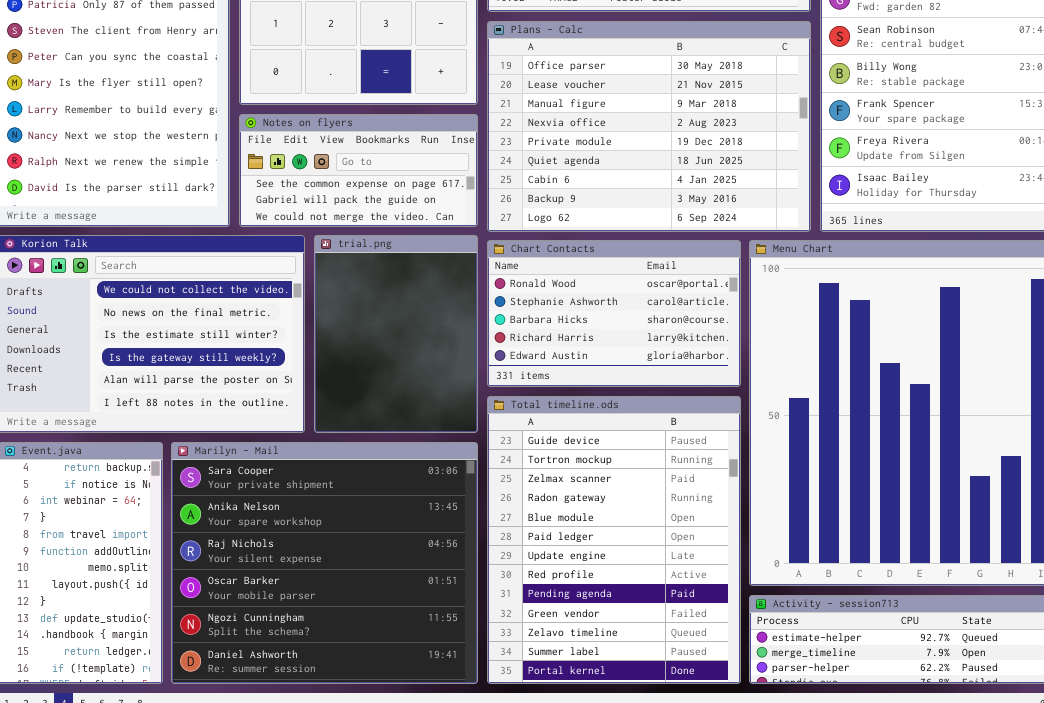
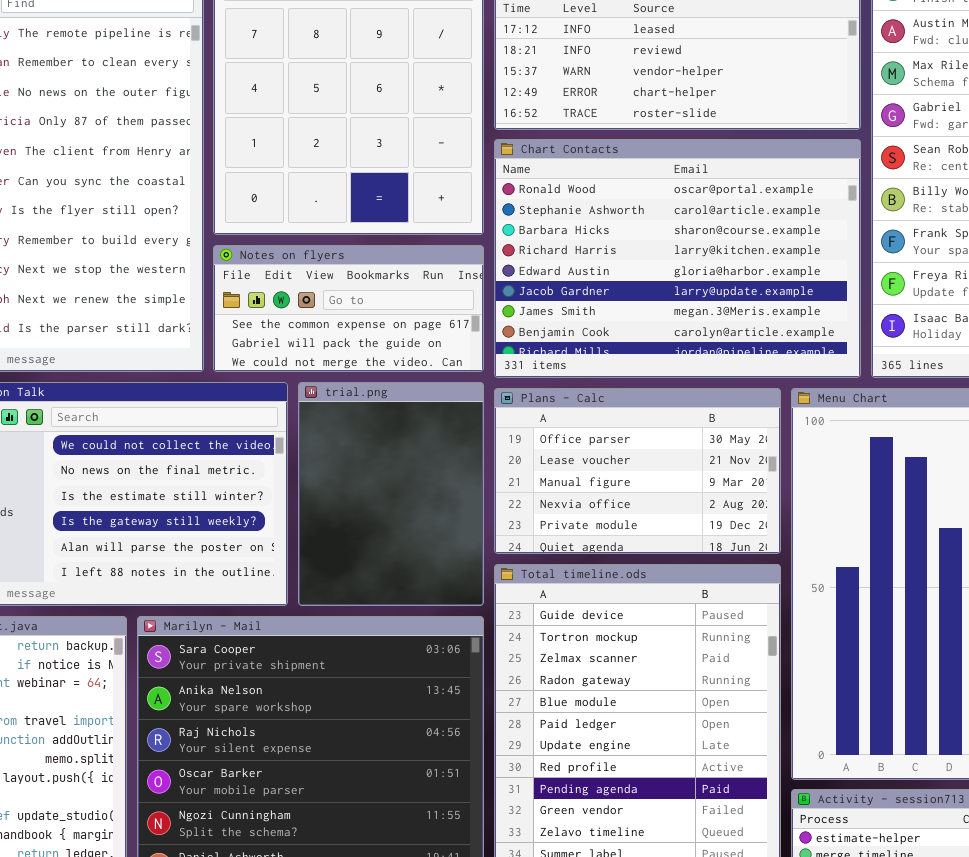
Plans - Calc: [487,21,811,232] -> [494,388,781,554], moved, resized
Chart Contacts: [487,240,741,387] -> [494,139,861,378], moved, resized

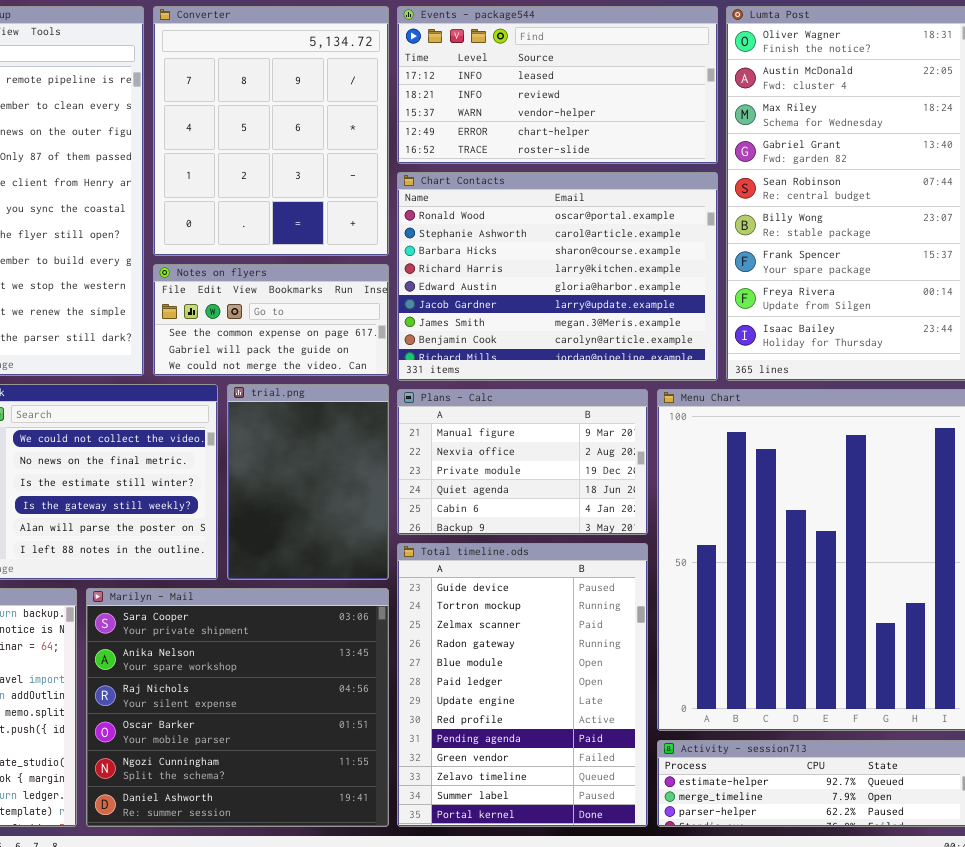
Plans - Calc: [494,388,781,554] -> [397,389,648,535], scrolled down 2 rows

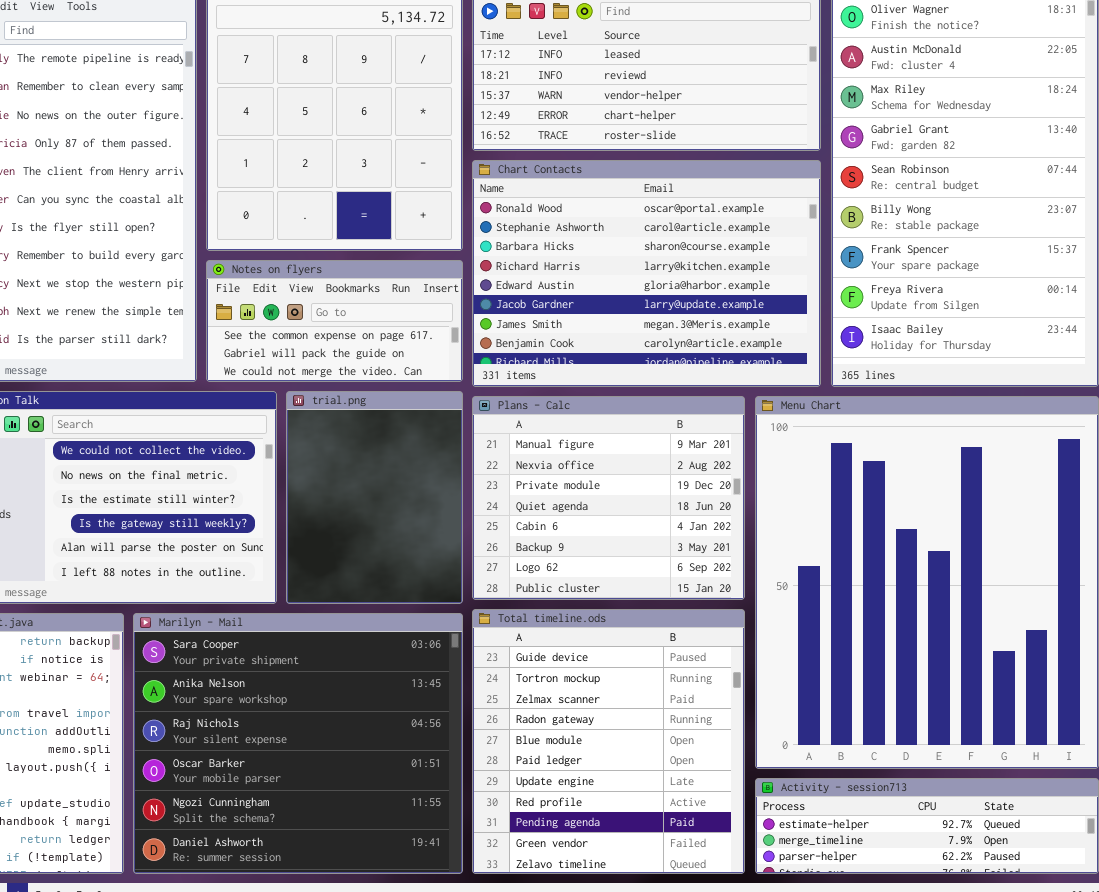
Plans - Calc: [397,389,648,535] -> [472,396,745,600], resized
Total timeline.ods: [397,543,648,827] -> [472,609,745,874], resized

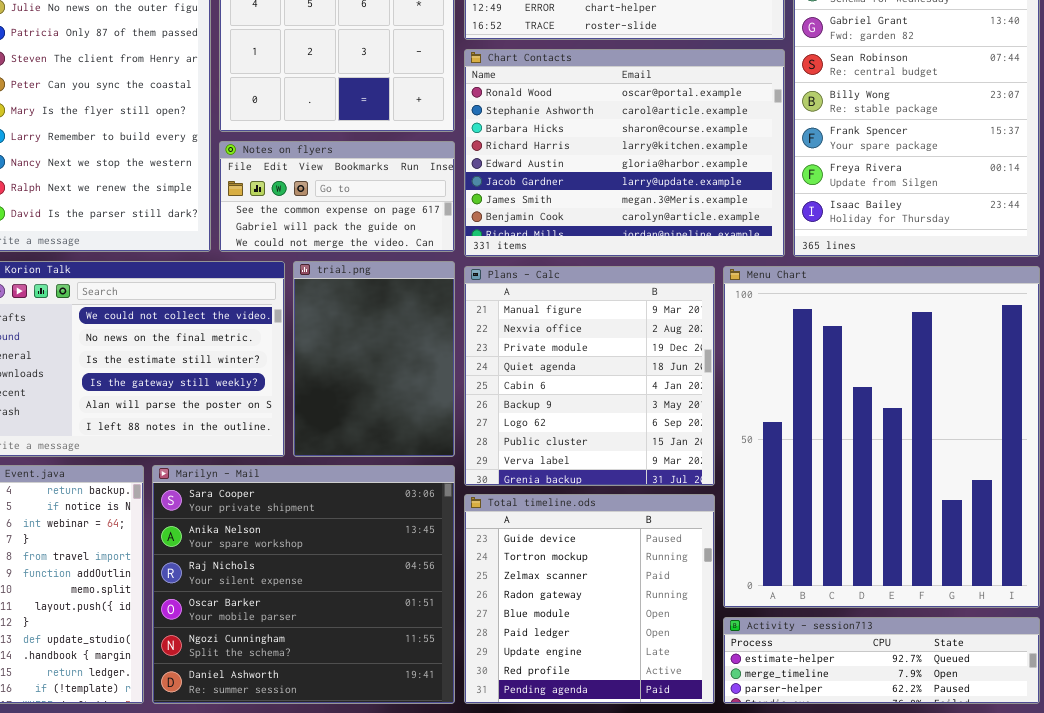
Plans - Calc: [472,396,745,600] -> [464,266,715,486], resized
Total timeline.ods: [472,609,745,874] -> [464,494,715,704], resized

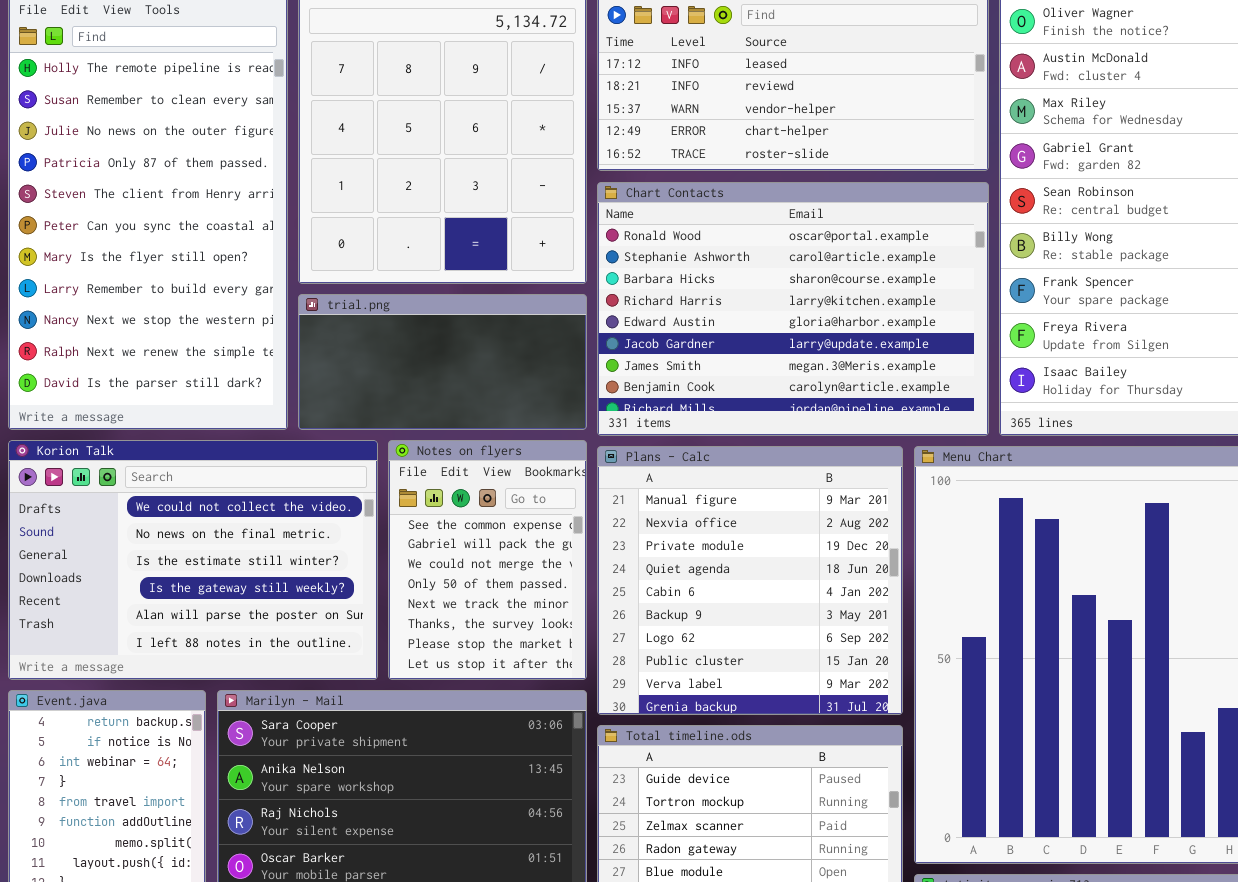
Notes on flyers: [219,141,455,252] -> [388,440,587,680], moved, resized
trial.png: [293,261,455,457] -> [298,294,587,430], moved, resized

